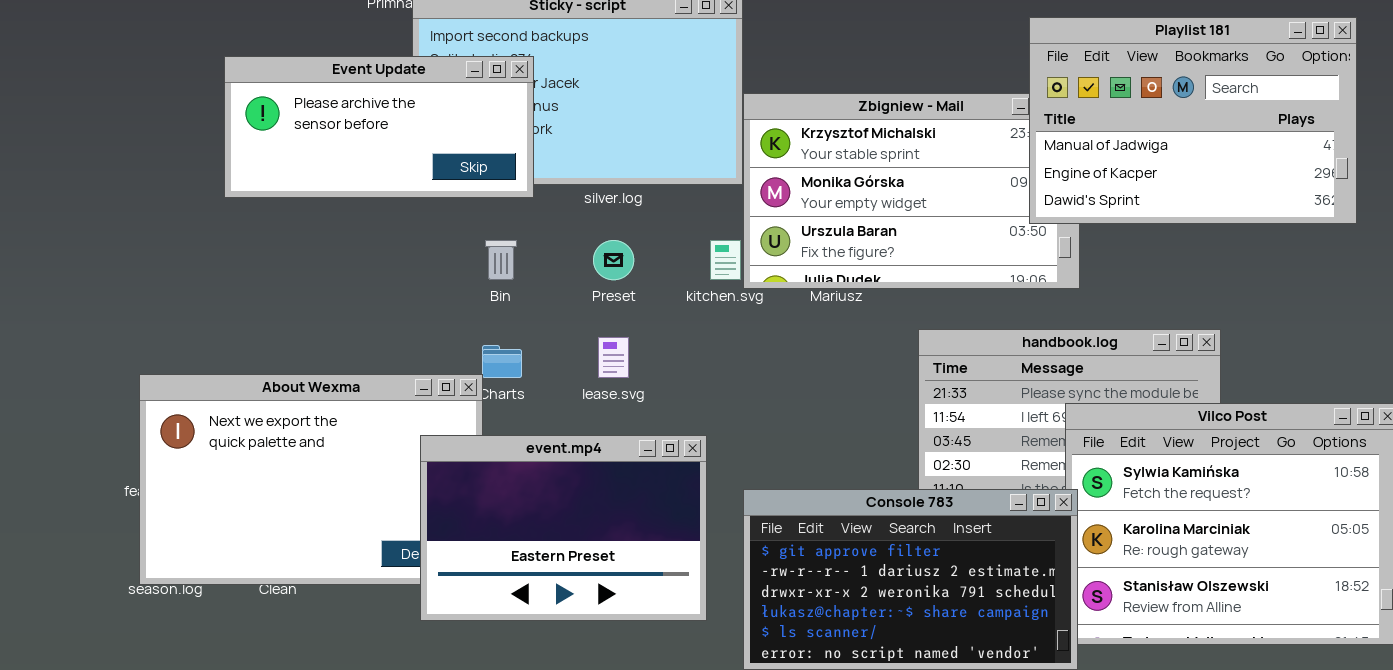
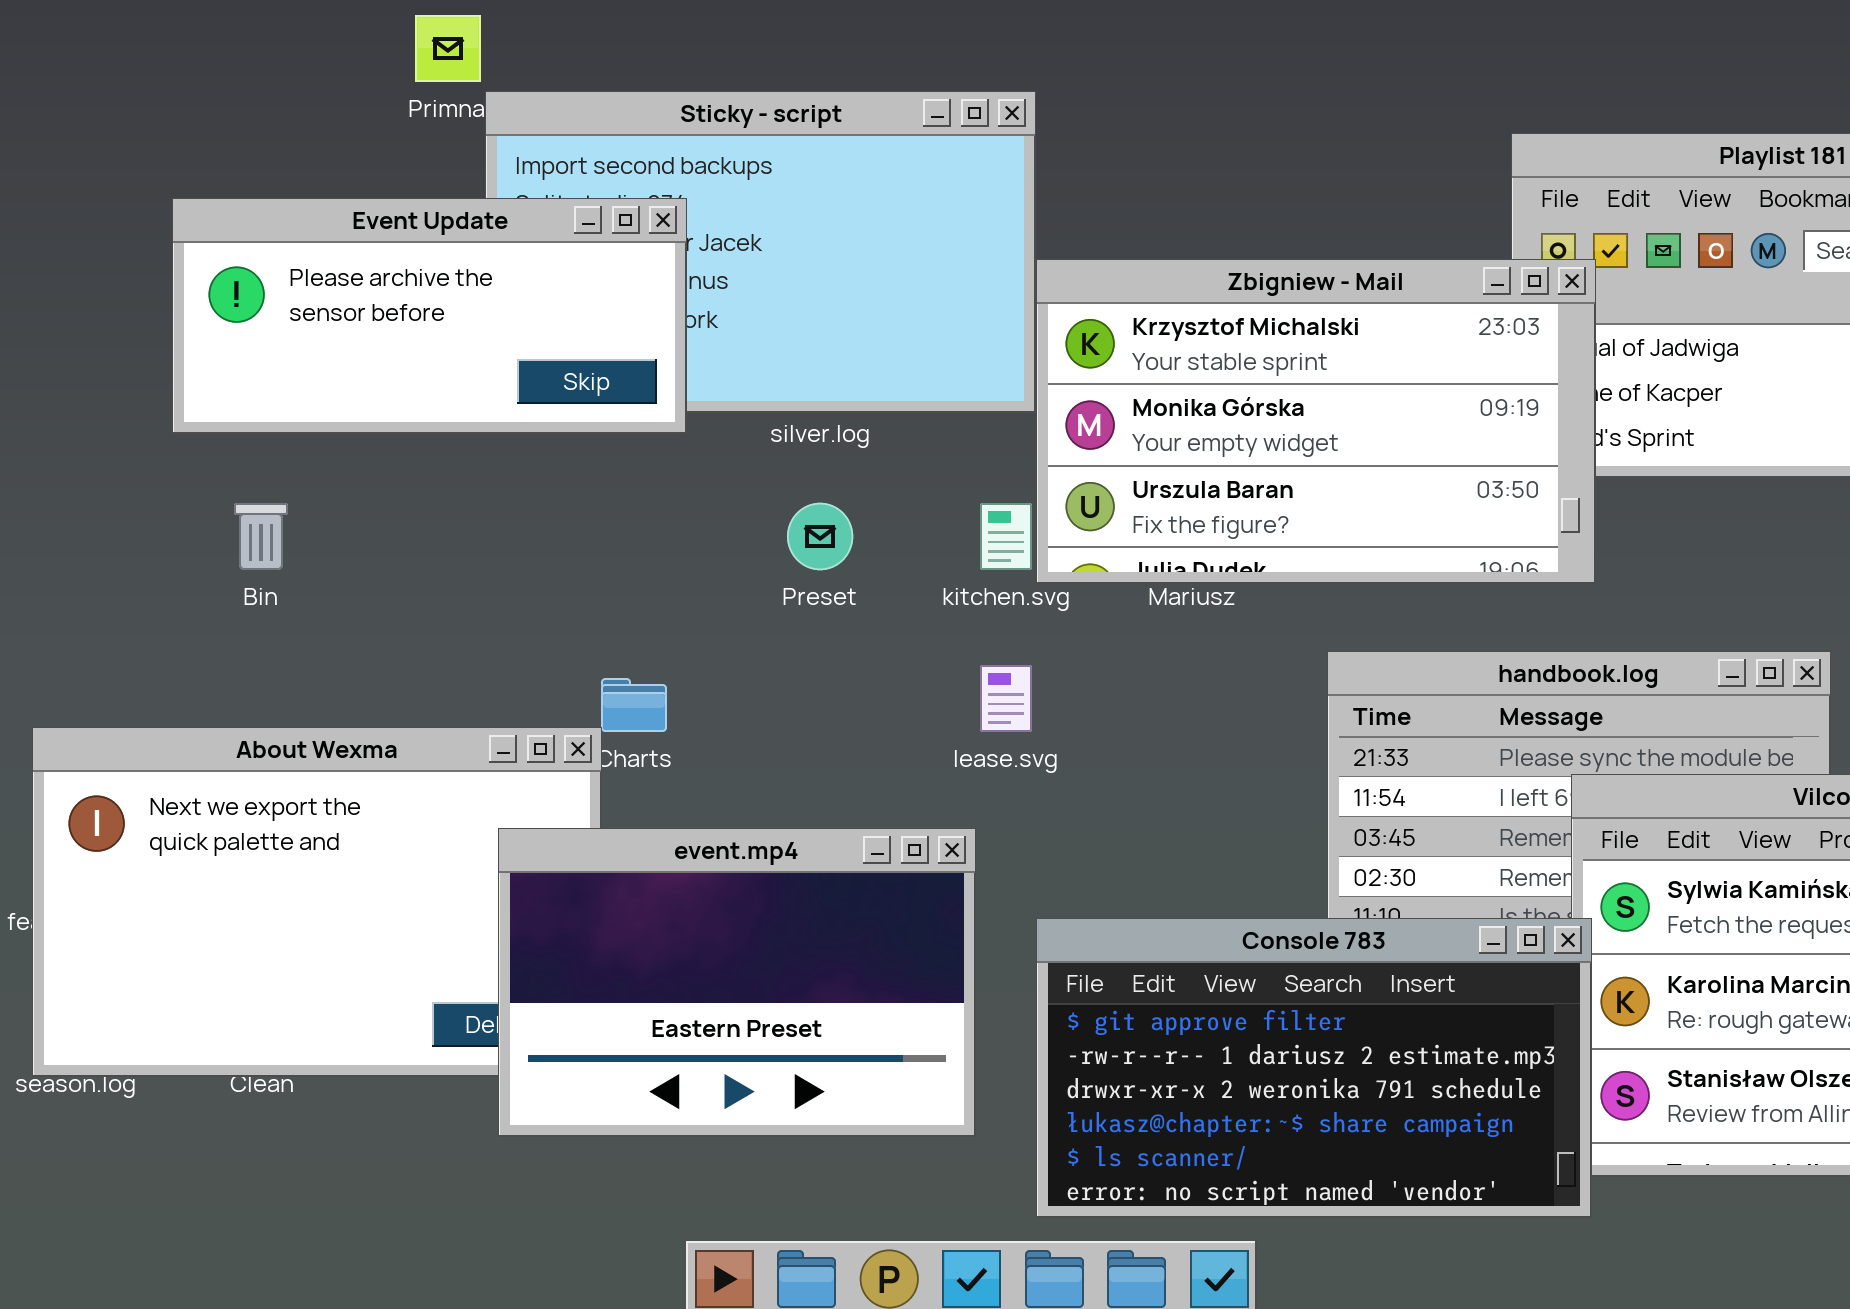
Zbigniew - Mail: [743,93,1080,289] -> [1036,259,1596,584], raised
Bin: [485,240,517,280] -> [234,503,288,570], moved
lease.svg: [598,337,629,378] -> [980,665,1032,732], moved

